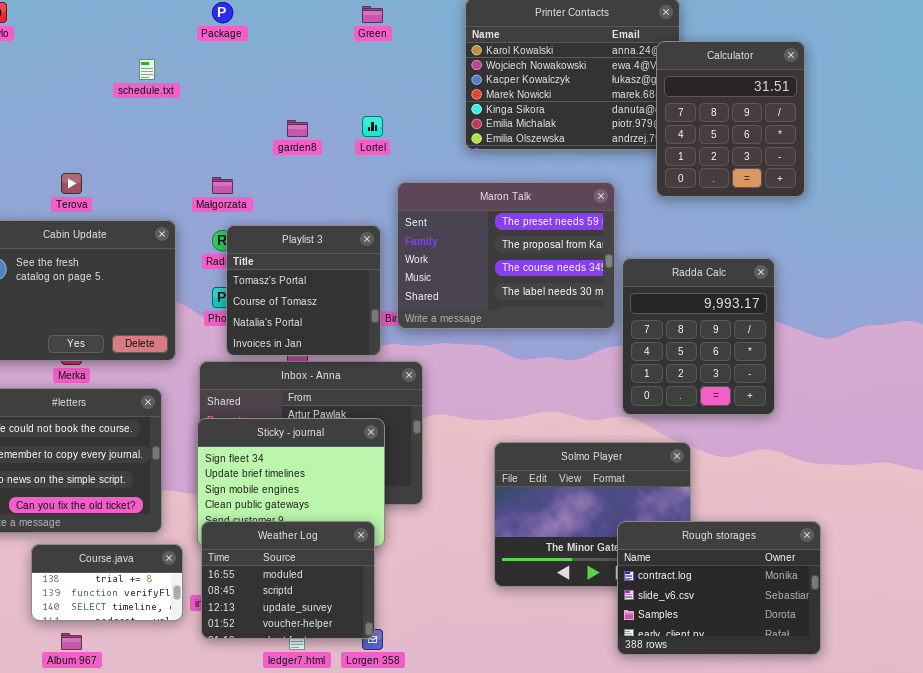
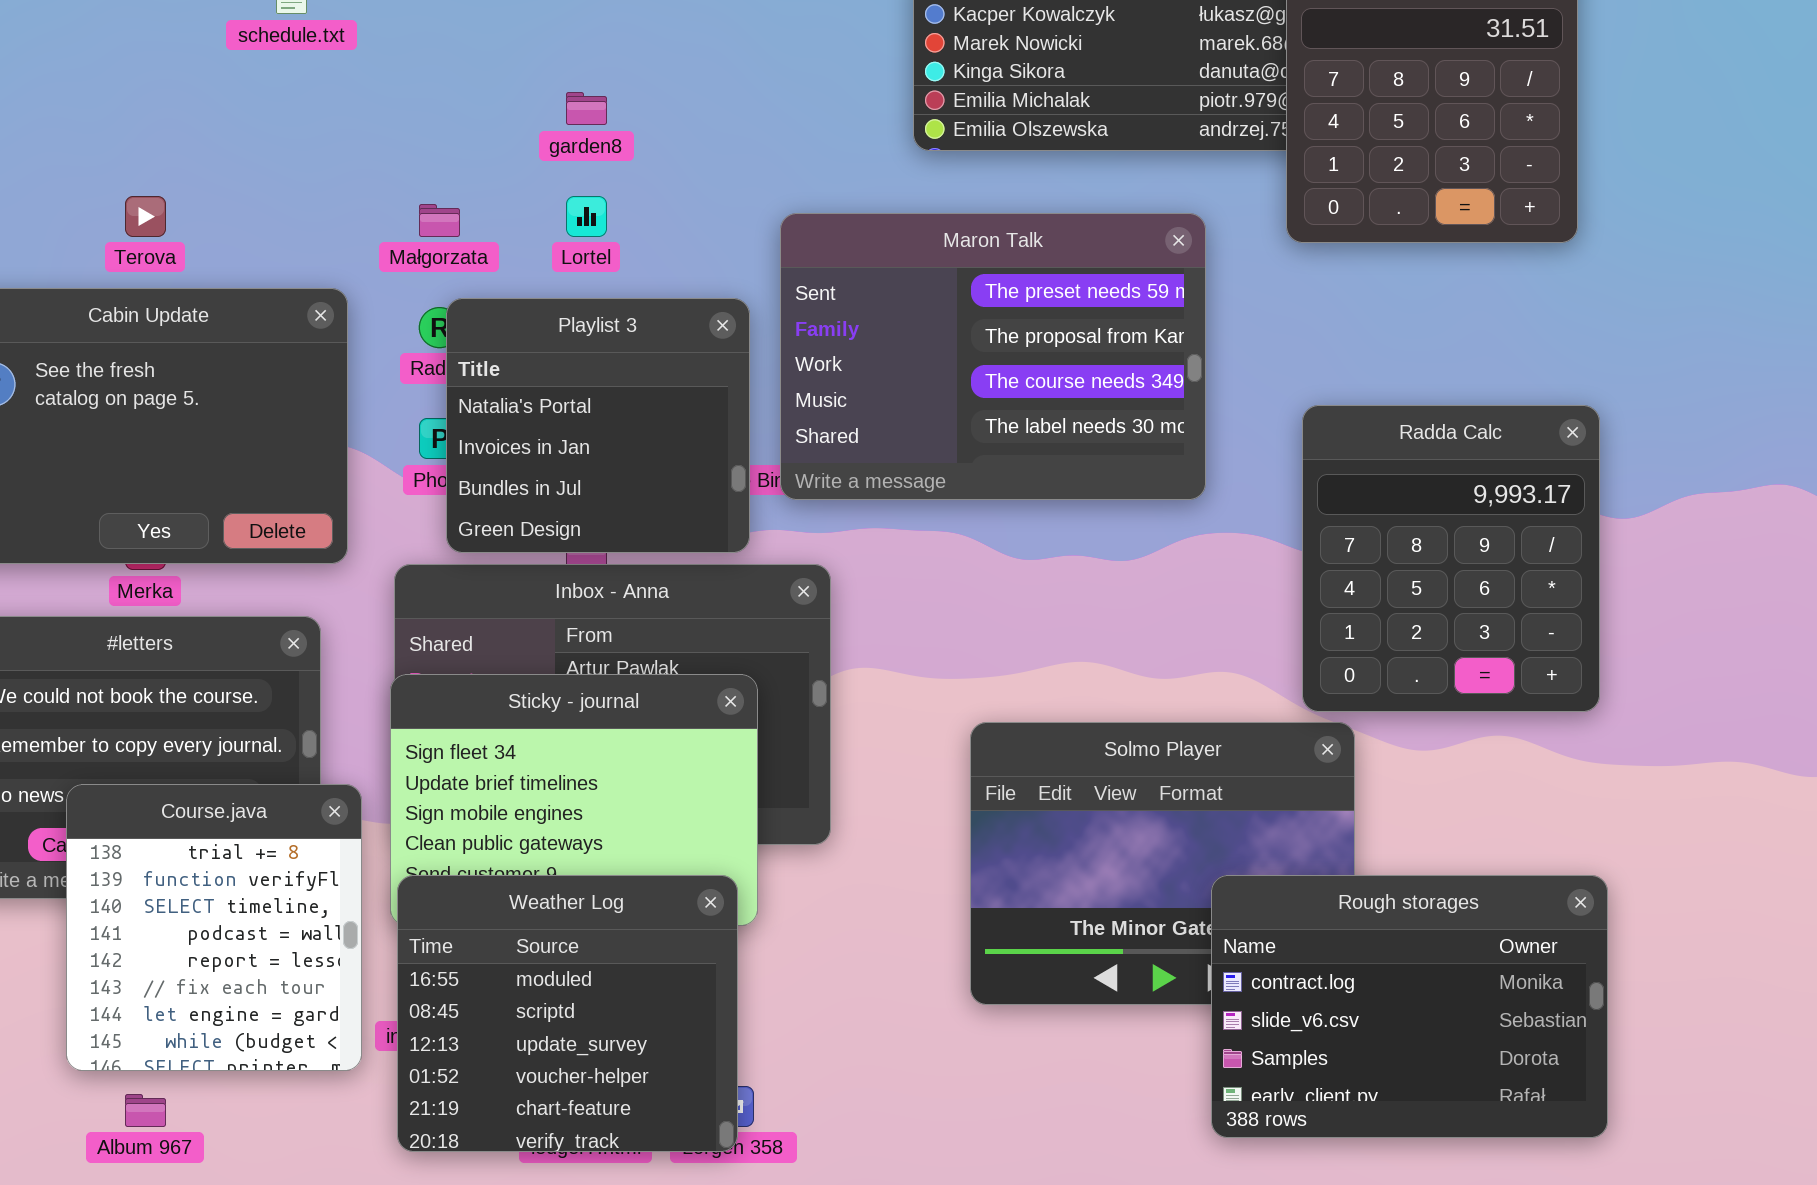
Lortel: [362,116,383,137] -> [566,196,607,237], moved
Playlist 3: [226,225,381,356] -> [446,298,750,553], scrolled down 2 rows
Radda Calc: [622,258,775,415] -> [1302,405,1600,712], moved
Weather Log: [201,521,375,639] -> [397,875,738,1152], resized
Course.java: [31,544,183,621] -> [66,784,362,1071], resized

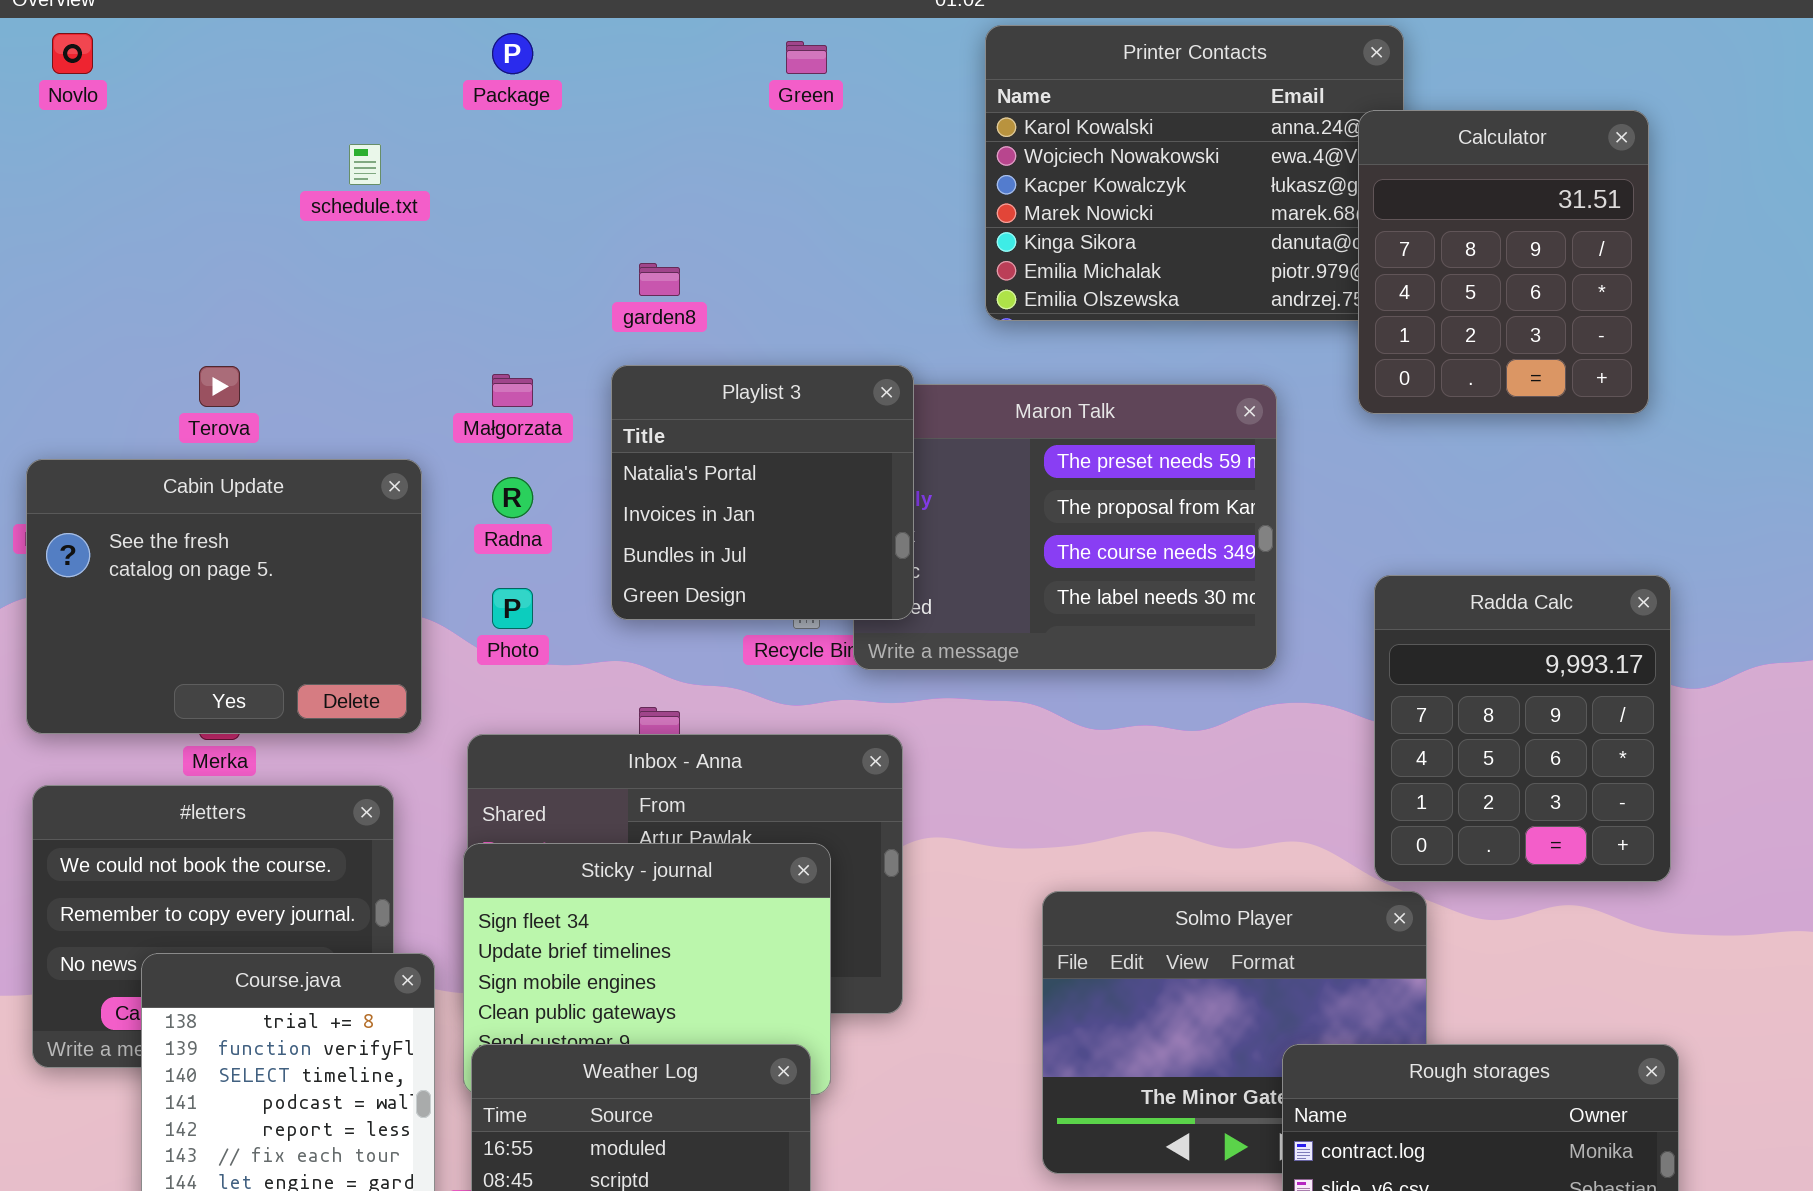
Playlist 3: [446,298,750,553] -> [611,365,914,620], moved

